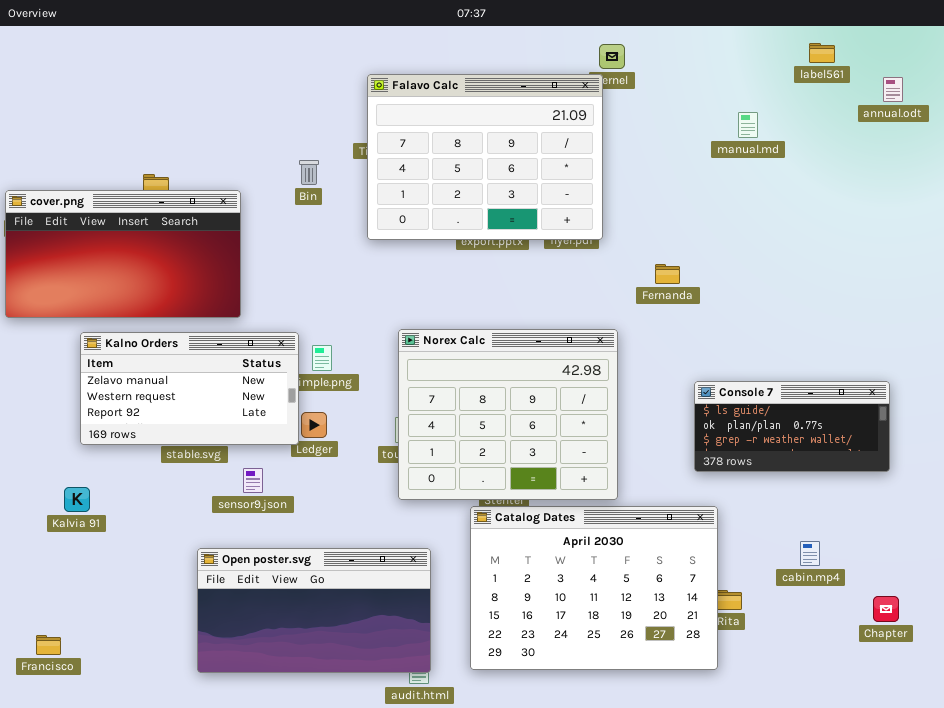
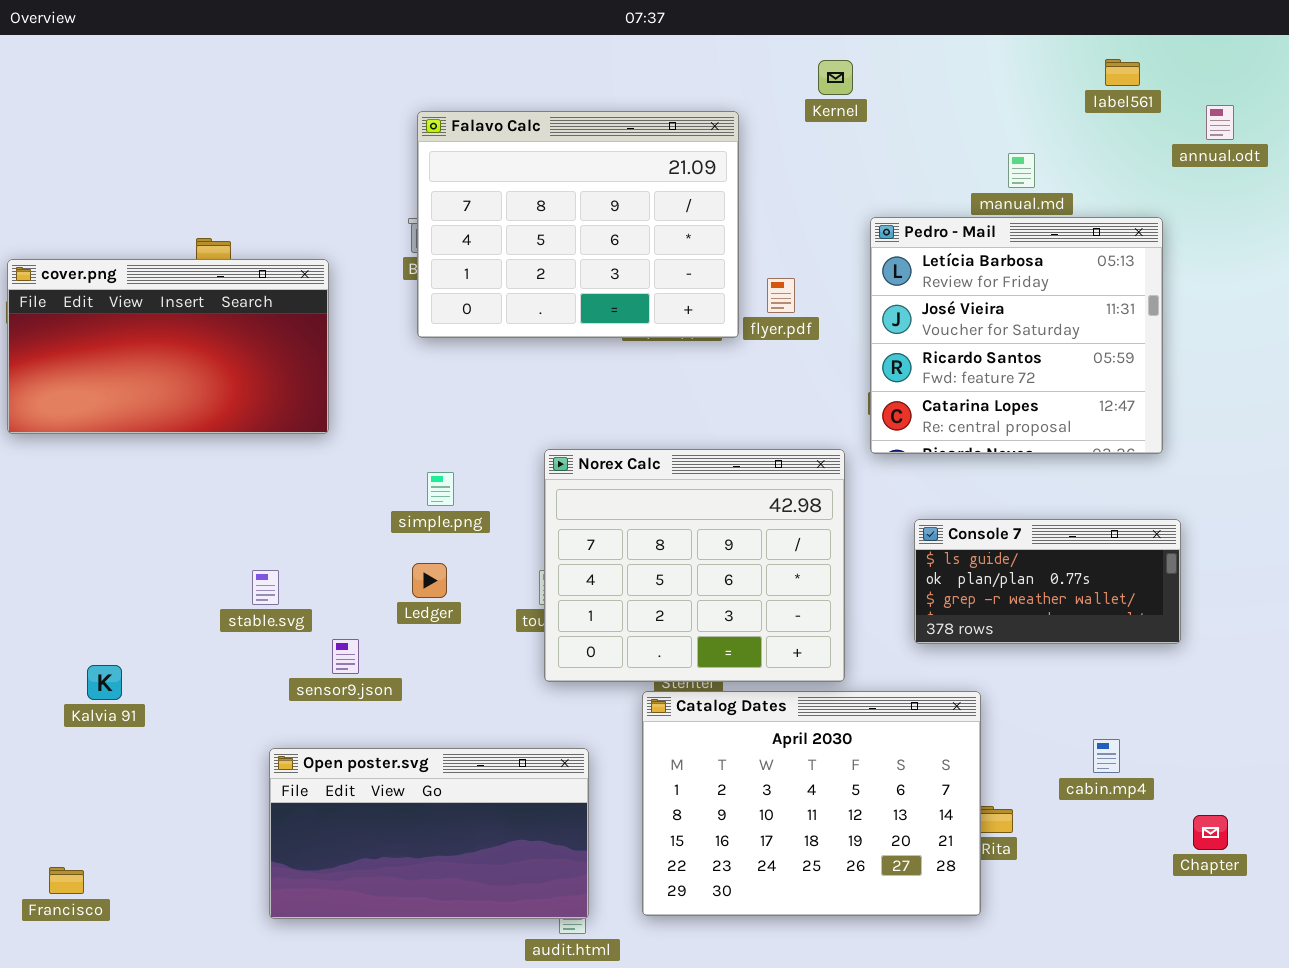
Falavo Calc: [367,74,603,240] -> [417,111,739,338], moved
Pedro - Mail: none -> [870,217,1163,454], opened
Kalno Orders: [80,332,299,445] -> none, closed
Console 7: [694,381,890,472] -> [914,519,1181,644], moved

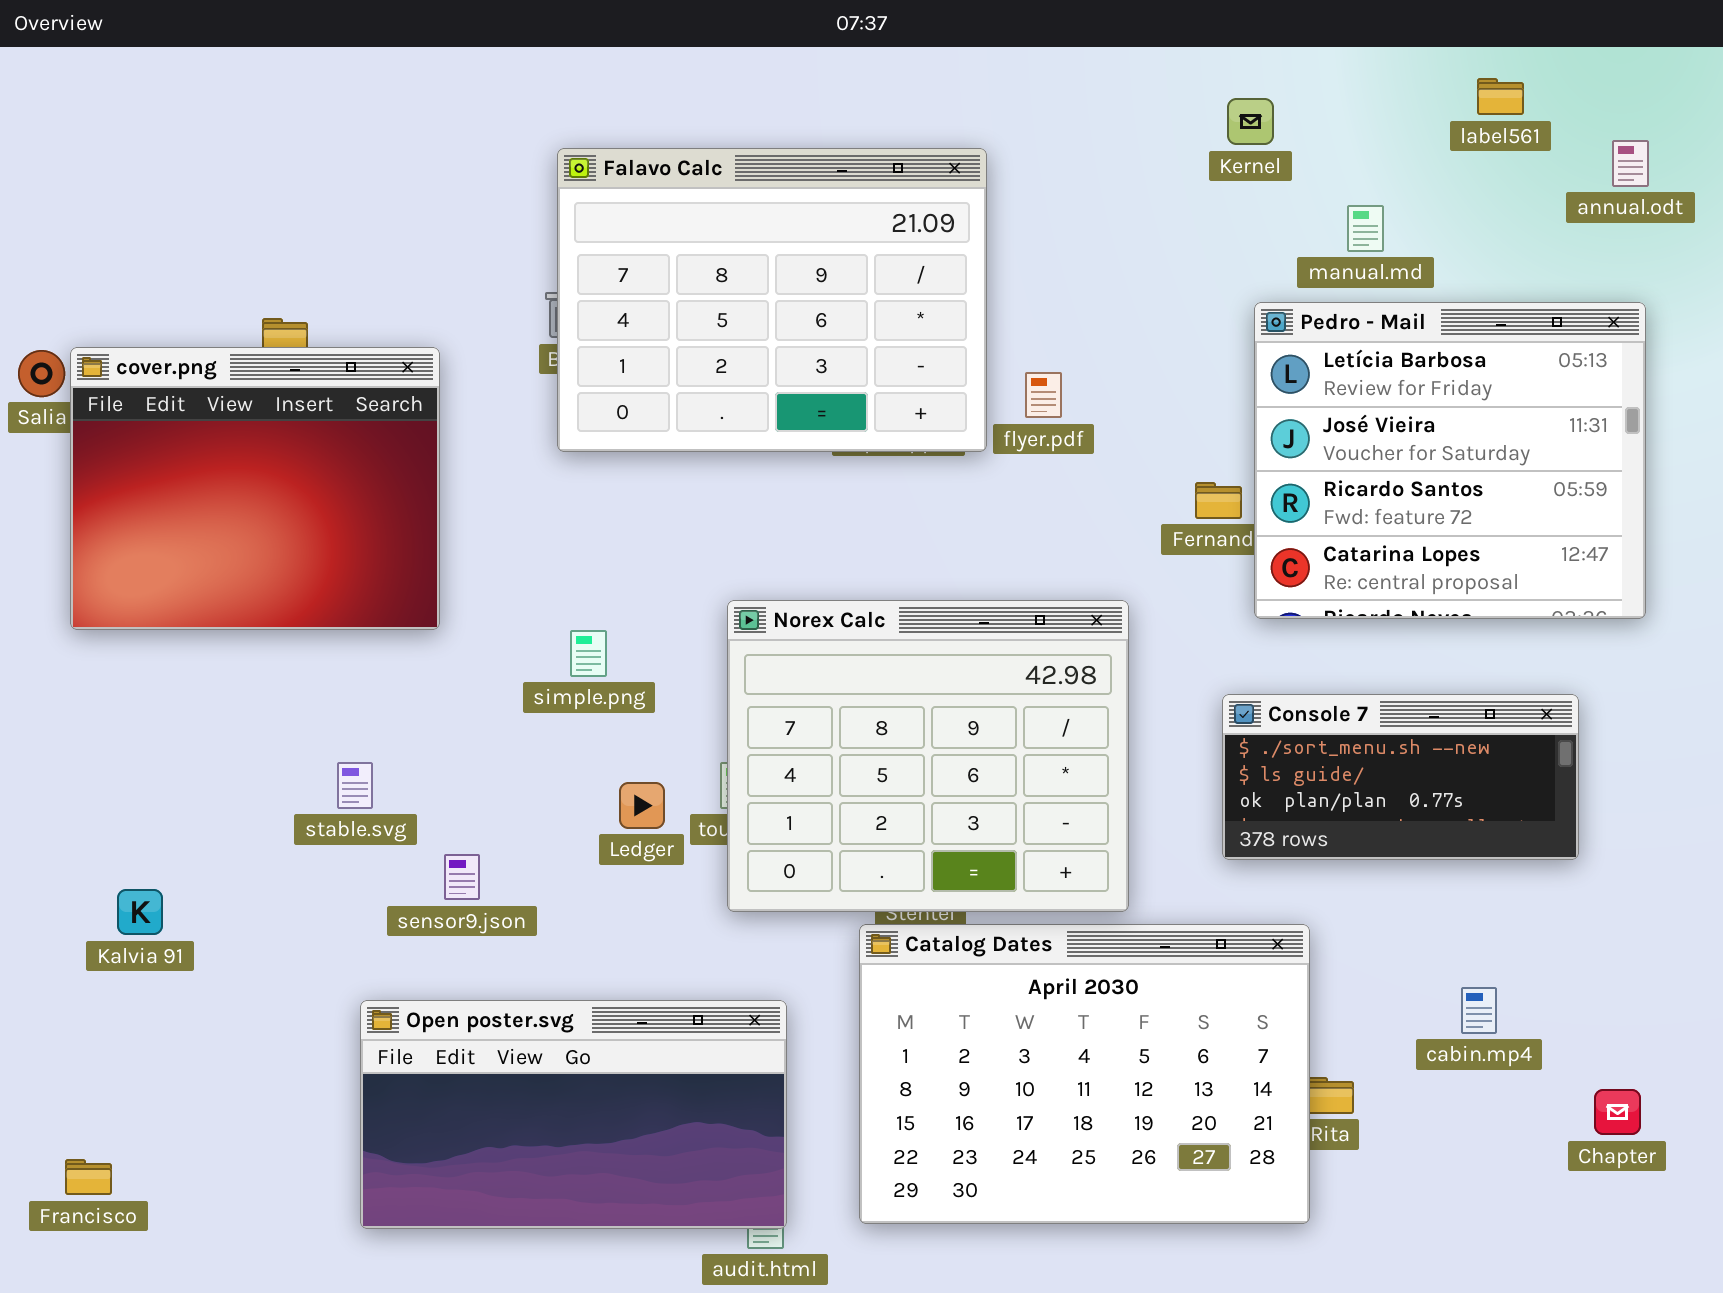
Kernel: [818,60,853,95] -> [1227,98,1274,145], moved
Pedro - Mail: [870,217,1163,454] -> [1254,302,1646,619], moved
cover.png: [7,259,329,434] -> [70,347,440,630], resized
Console 7: [914,519,1181,644] -> [1222,694,1579,860], scrolled up 1 row
Ledger: [412,563,447,598] -> [619,782,665,829], moved

